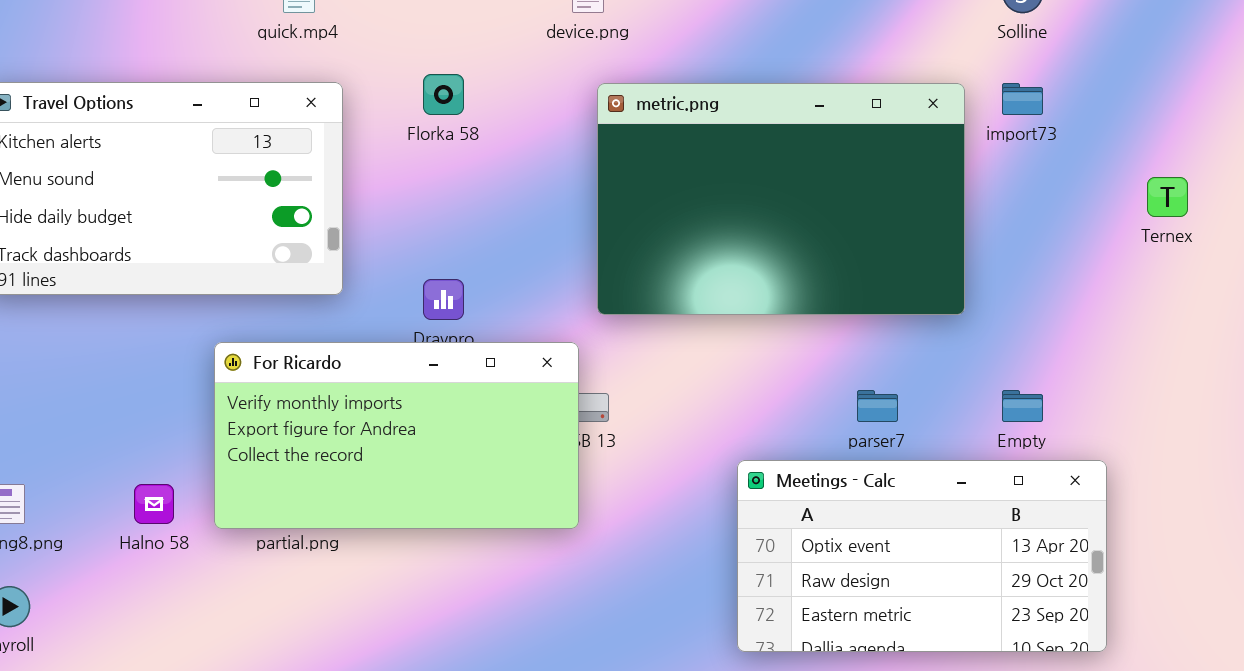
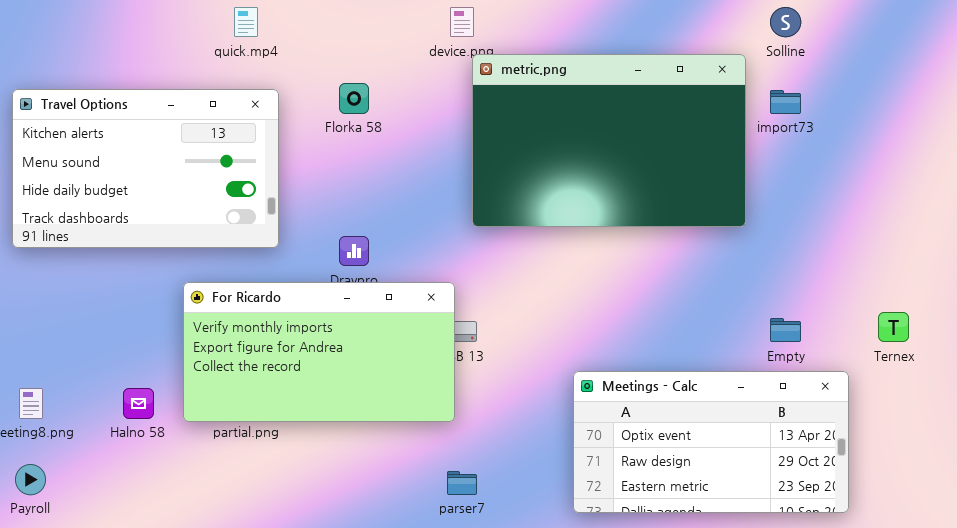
metric.png: [597,83,965,315] -> [472,54,746,227], moved
Ternex: [1147,177,1188,217] -> [878,312,909,342], moved
parser7: [857,390,898,422] -> [447,471,477,495], moved

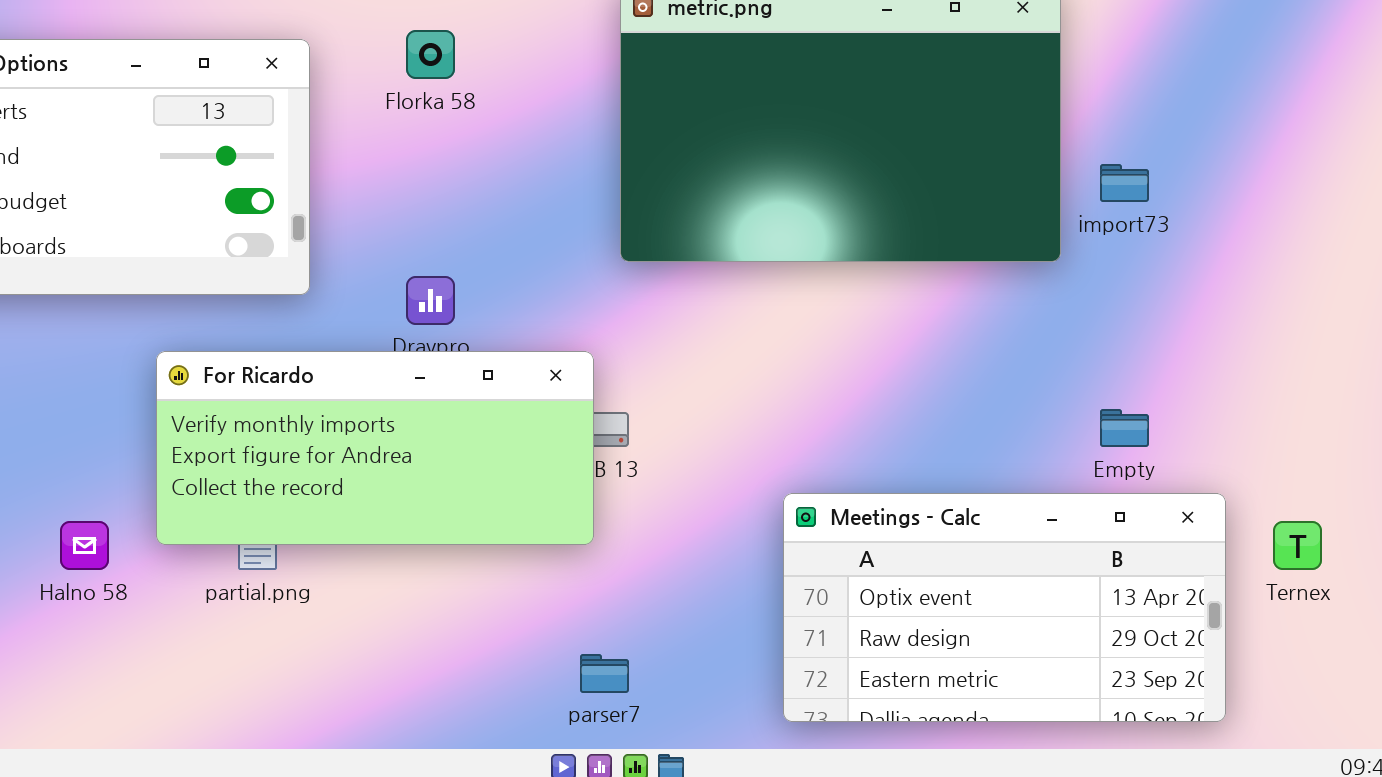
import73: [770,90,801,114] -> [1100,164,1149,202], moved
For Ricardo: [183,282,455,422] -> [156,351,594,545], resized
Ternex: [878,312,909,342] -> [1273,521,1322,570], moved

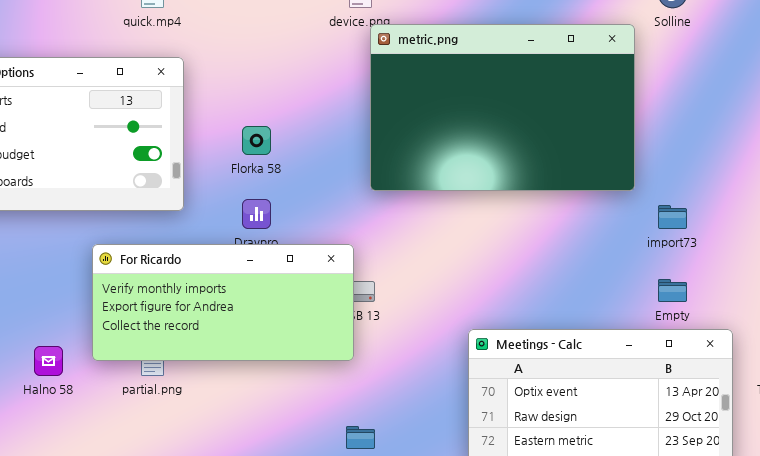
Florka 58: [406,30,455,79] -> [242,126,271,155], moved
import73: [1100,164,1149,202] -> [658,205,687,229], moved

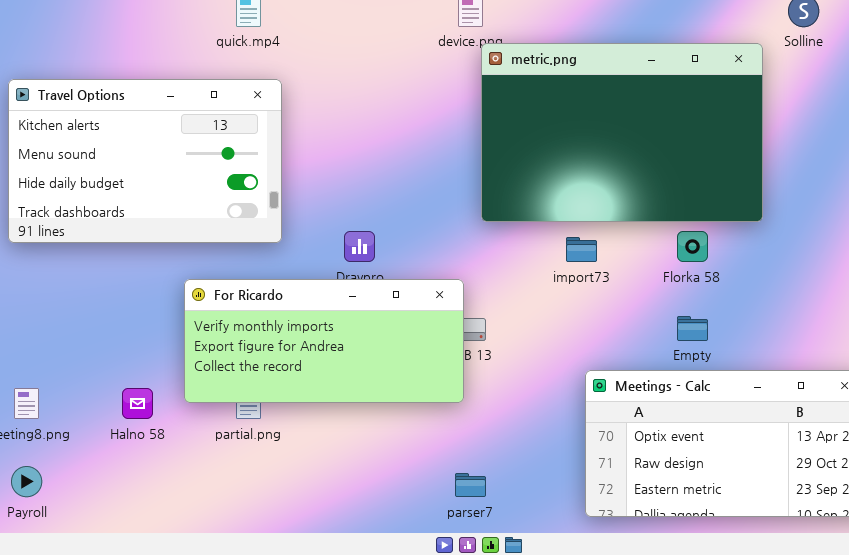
Florka 58: [242,126,271,155] -> [677,231,708,262], moved
import73: [658,205,687,229] -> [566,237,597,262], moved
Empty: [658,279,687,302] -> [677,316,708,341], moved

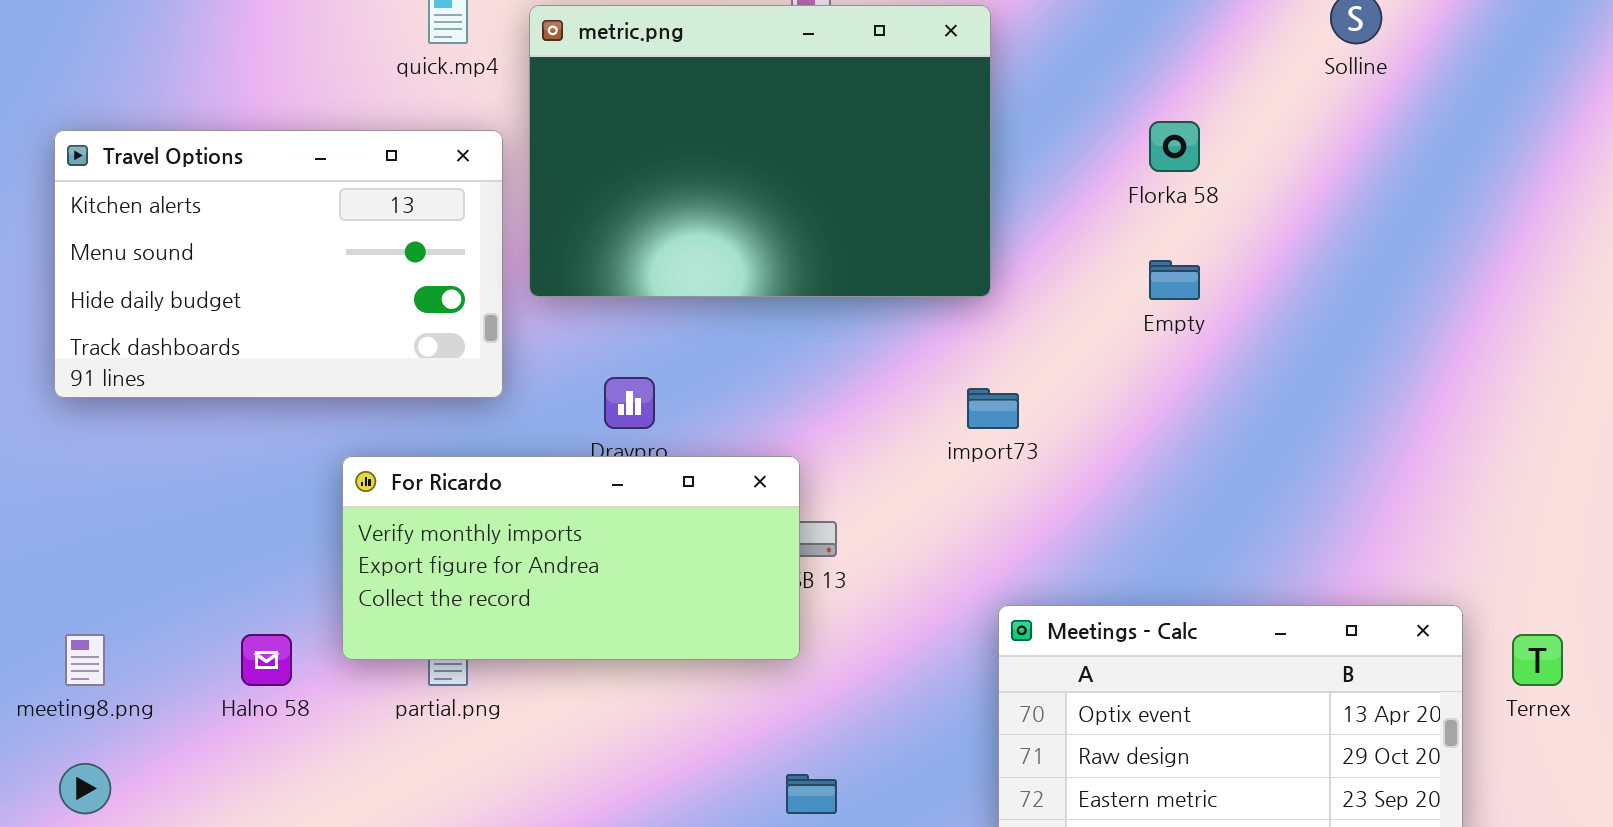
metric.png: [481,43,763,222] -> [529,5,991,297], moved
Florka 58: [677,231,708,262] -> [1149,121,1200,172], moved
Empty: [677,316,708,341] -> [1149,260,1200,300], moved

